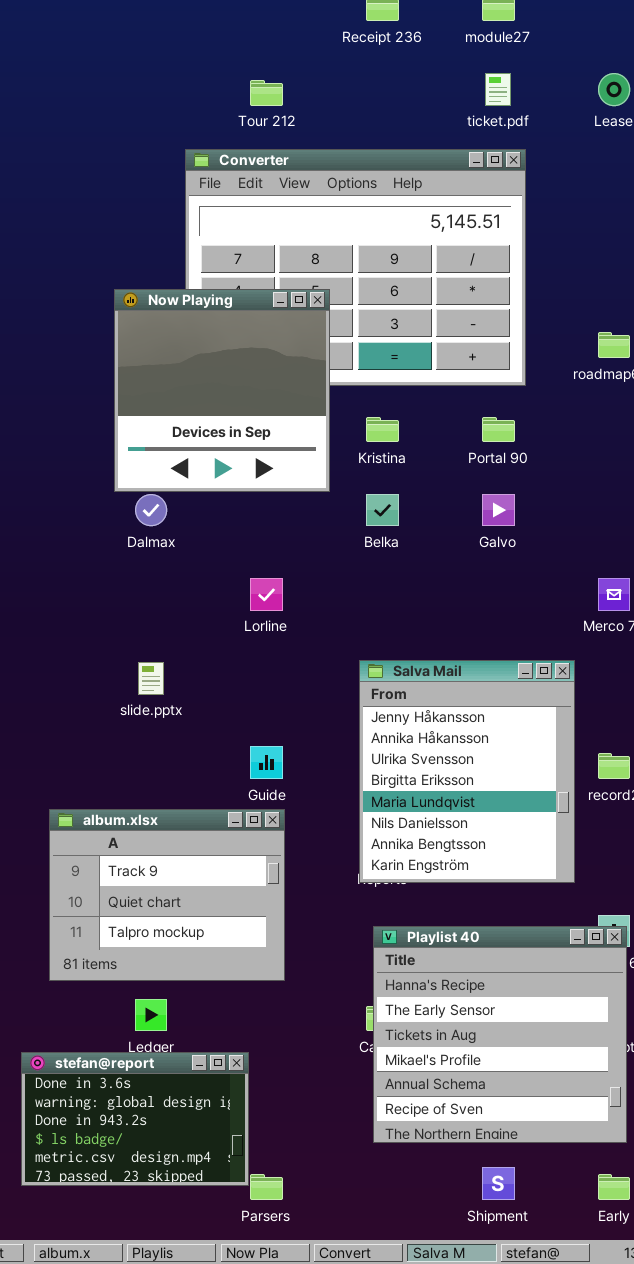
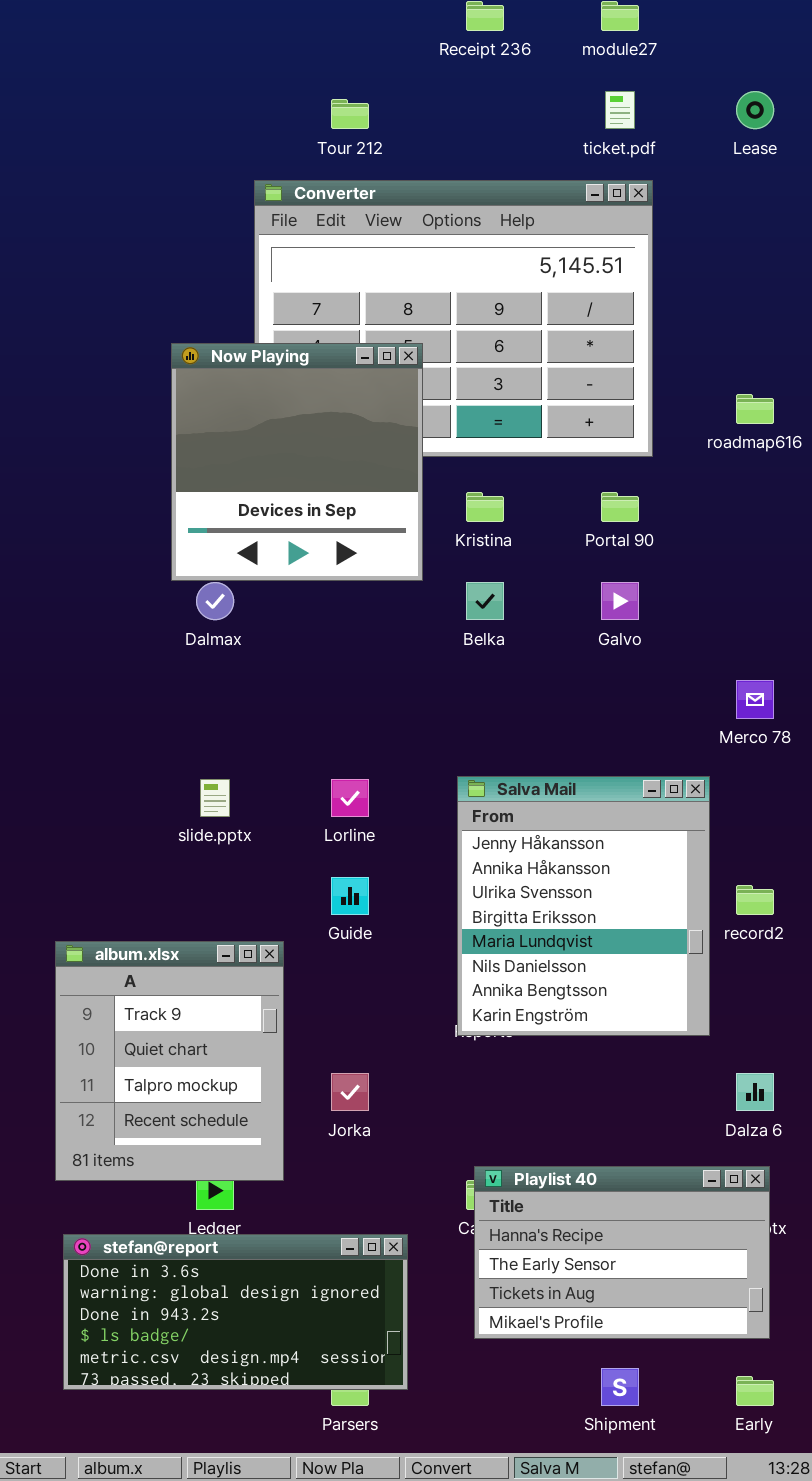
Lorline: [250,578,283,611] -> [331,779,369,817], moved
album.xlsx: [49,809,285,981] -> [55,941,284,1181], moved, resized
Playlist 40: [373,926,627,1143] -> [474,1166,770,1339], resized
stefan@report: [21,1052,249,1186] -> [63,1234,408,1390], resized

